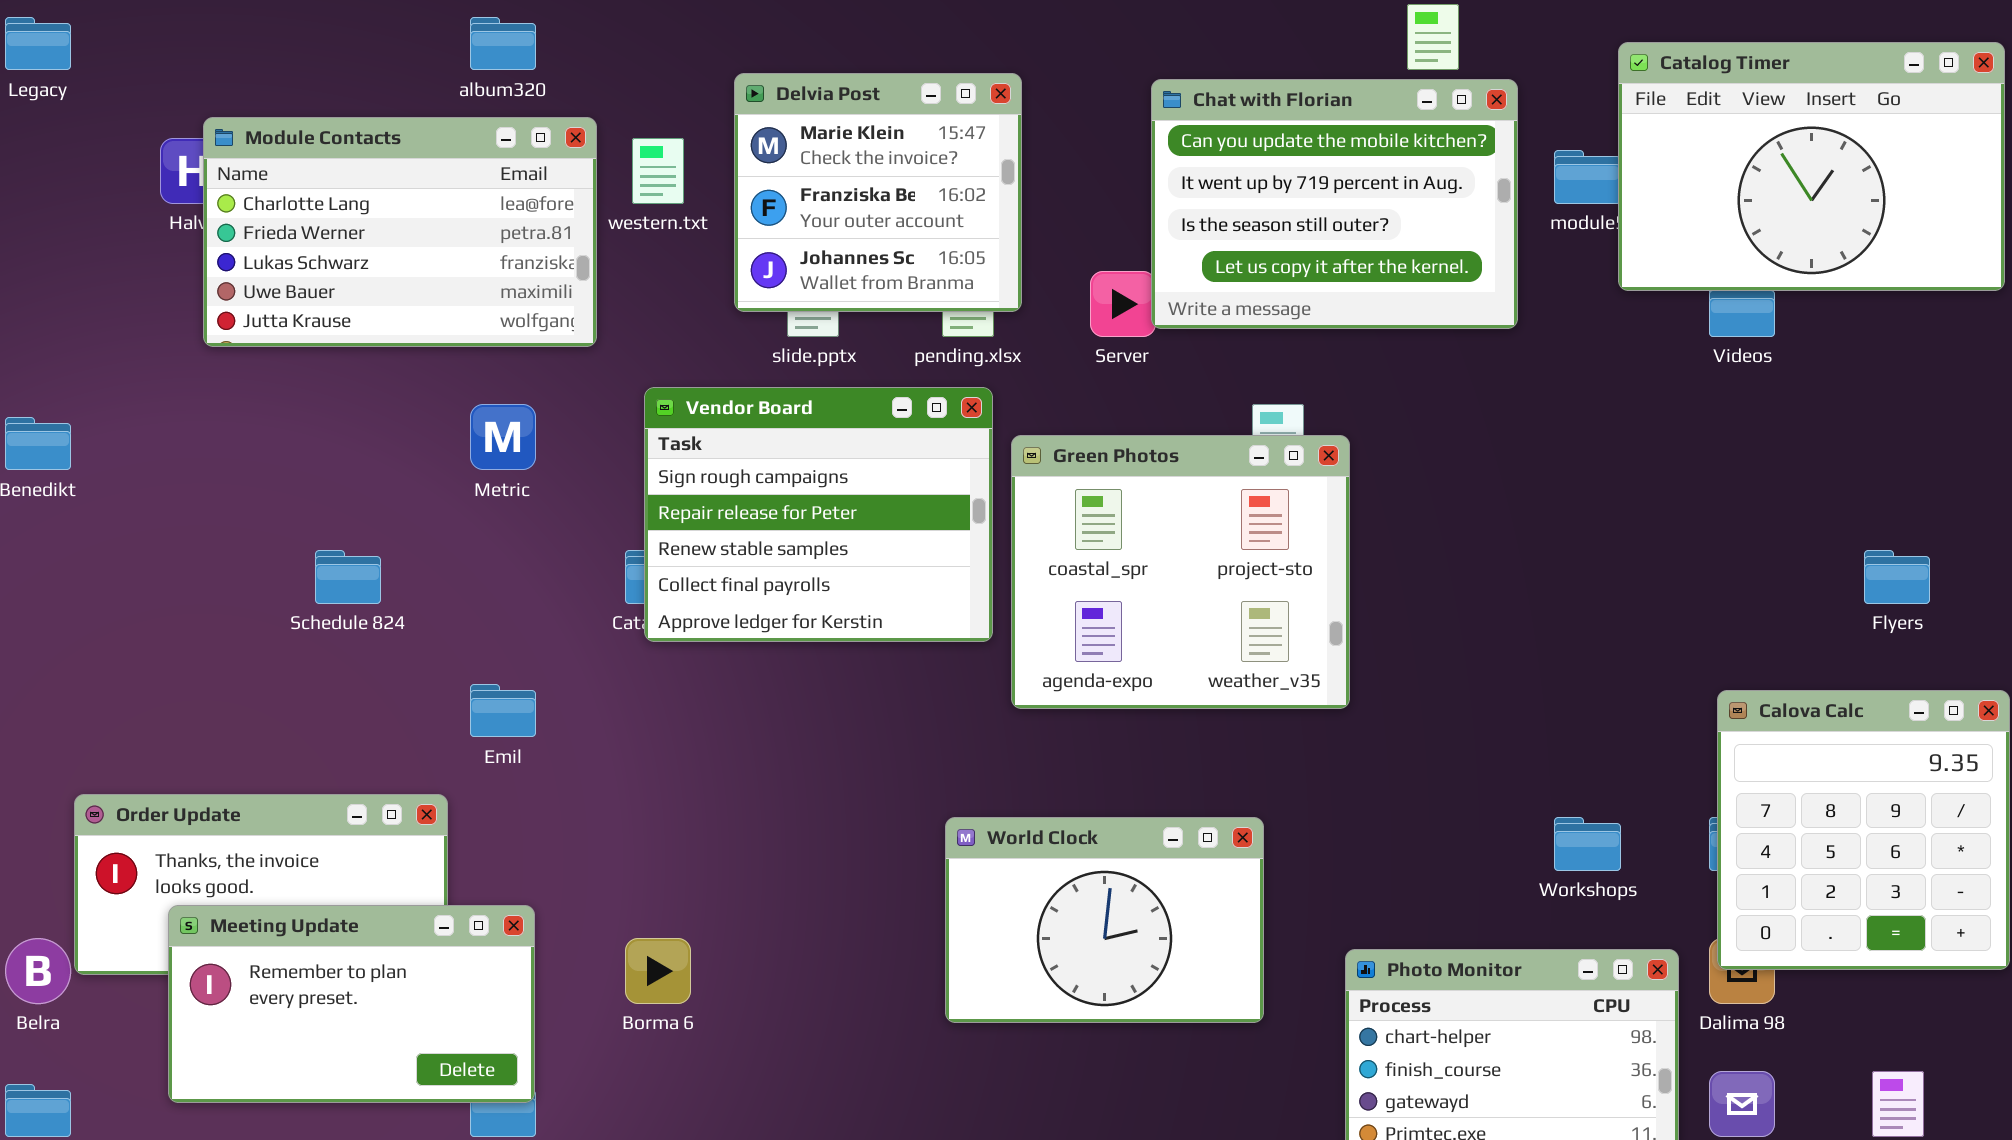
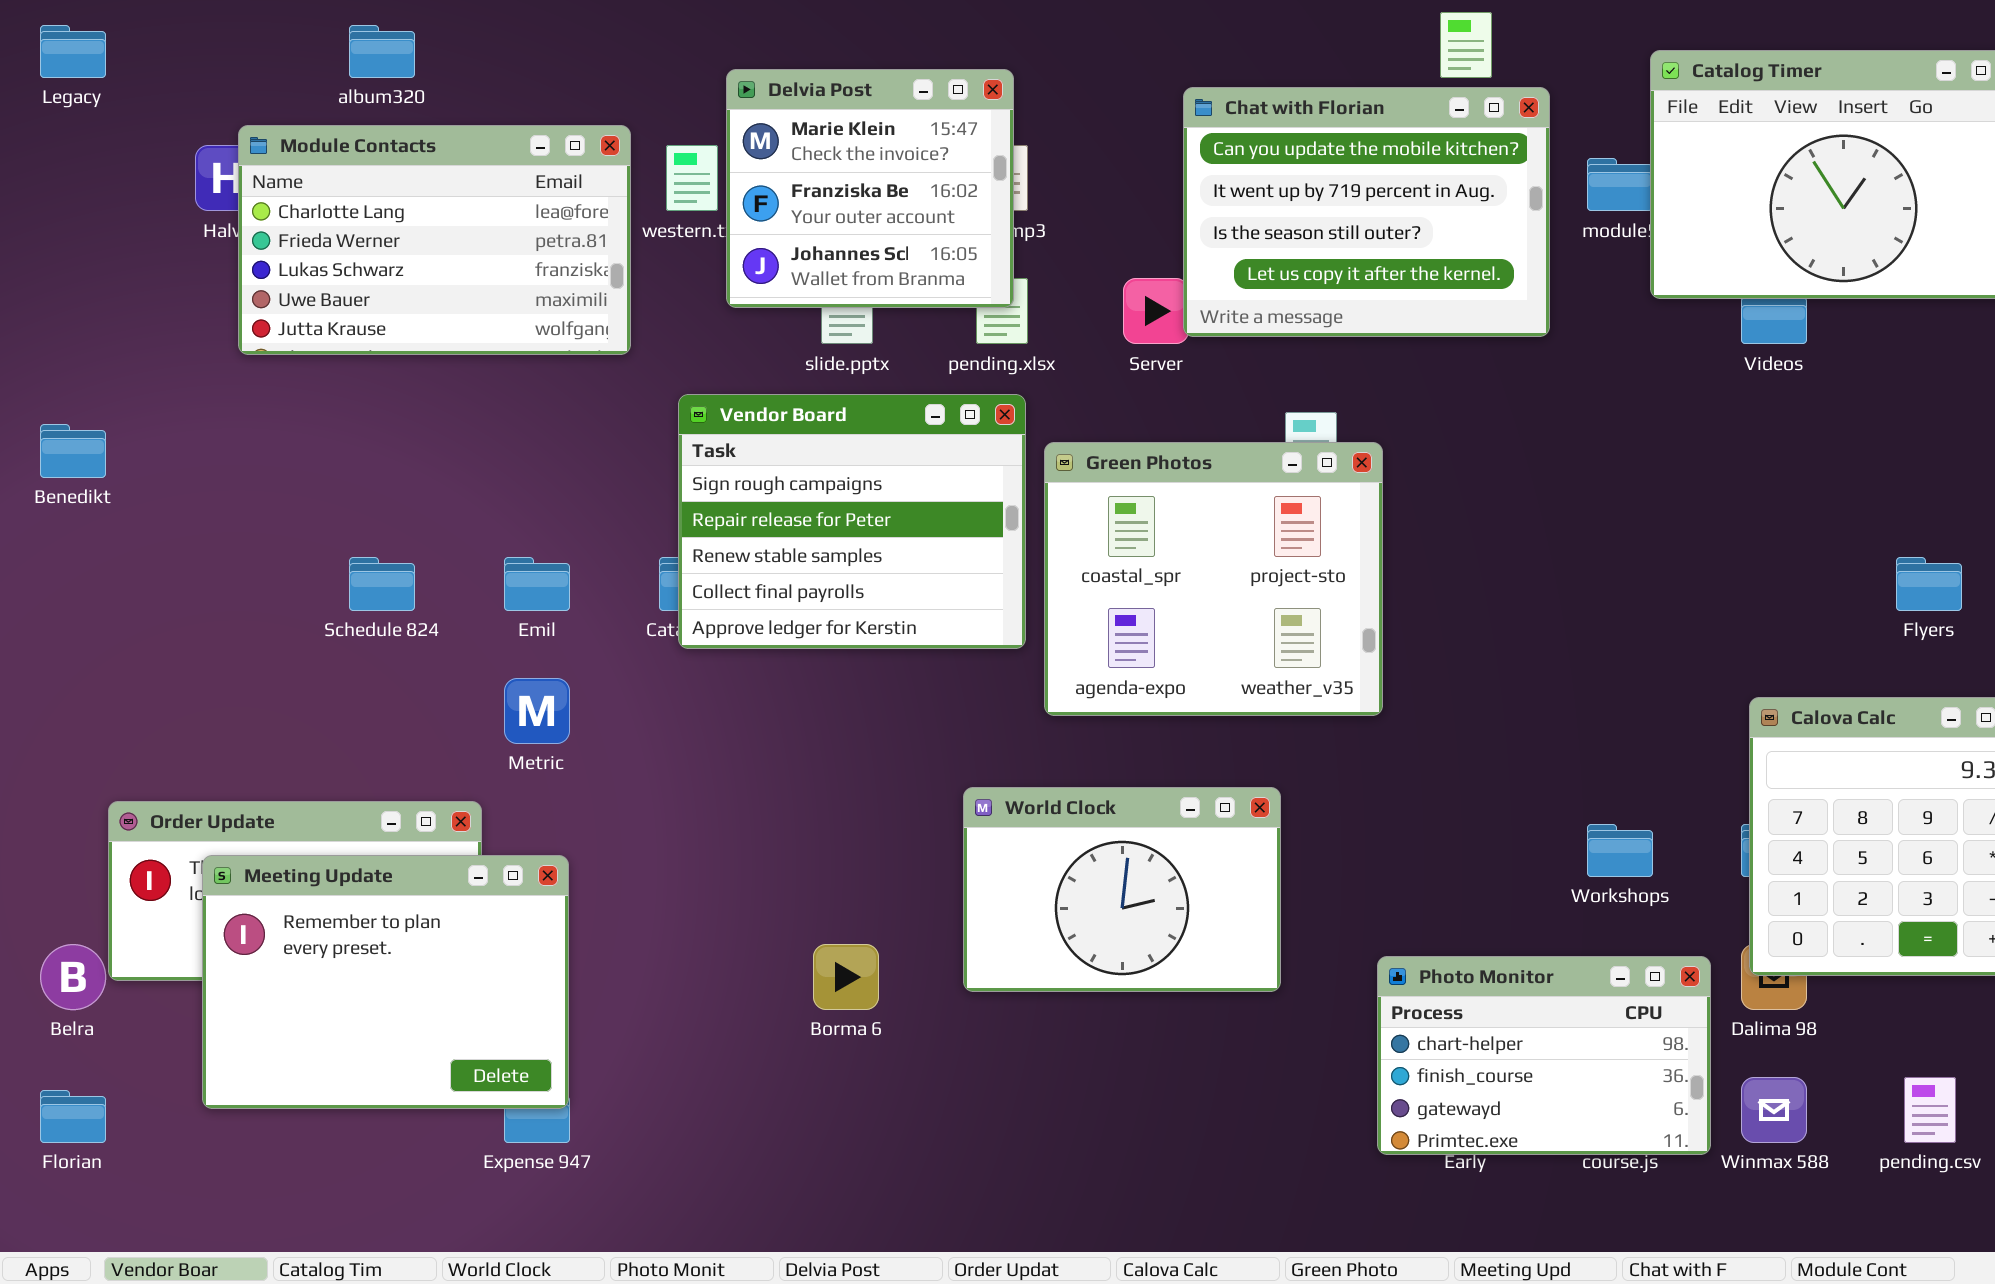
album320: [470,17,536,70] -> [349,25,415,78], moved
Delvia Post: [734,73,1022,312] -> [726,69,1014,308], moved
Metric: [470,404,536,470] -> [504,678,570,744], moved
Emil: [470,684,536,737] -> [504,557,570,611], moved
World Clock: [945,817,1264,1023] -> [963,787,1281,992], moved
Meeting Update: [168,905,535,1103] -> [202,855,569,1109], resized
Borma 6: [625,938,691,1004] -> [813,944,879,1010], moved

